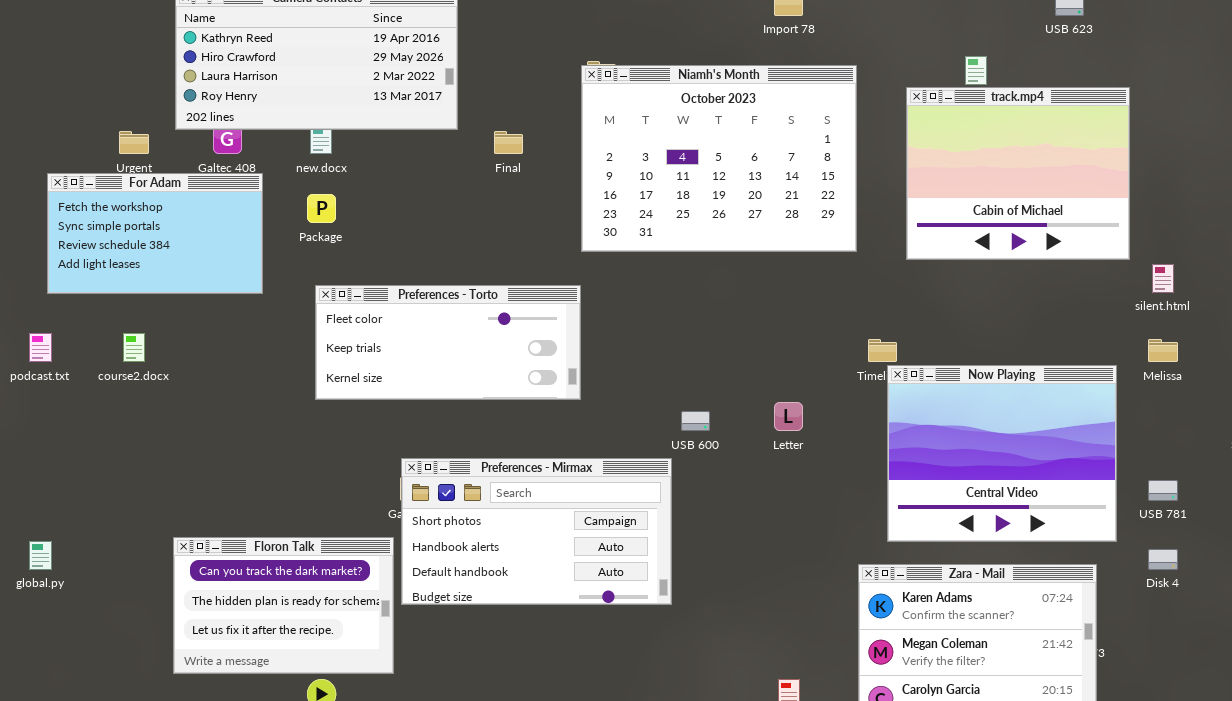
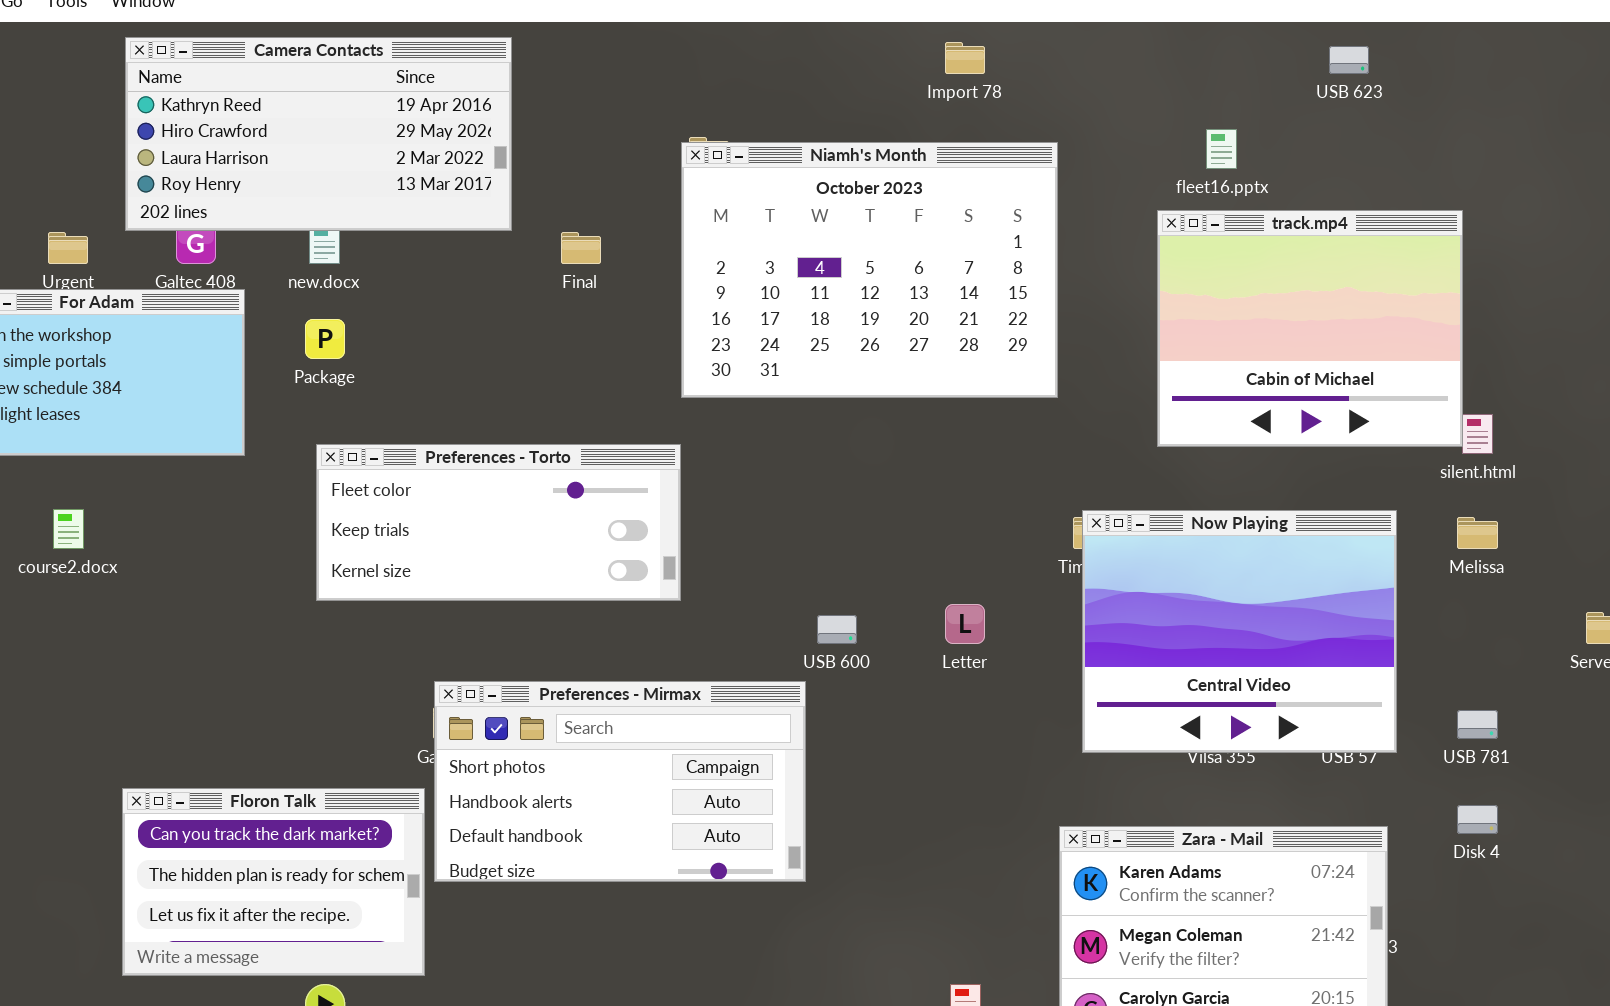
track.mp4: [906,87,1130,260] -> [1157,210,1463,447], moved
Now Playing: [887,365,1117,542] -> [1082,510,1397,753], moved

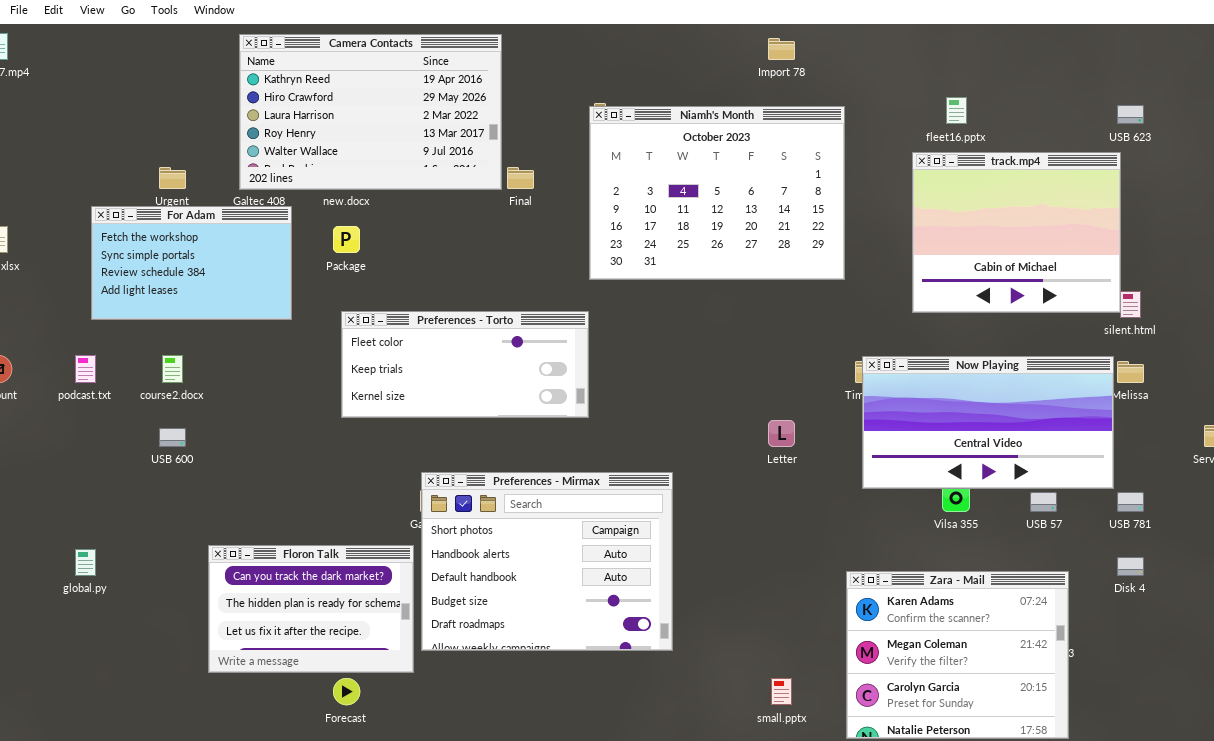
Camera Contacts: [125,37,512,231] -> [239,34,502,190], moved, resized
USB 623: [1329,46,1369,74] -> [1117,105,1144,124], moved
Now Playing: [1082,510,1397,753] -> [862,356,1114,489], resized
USB 600: [817,615,857,644] -> [159,428,186,447], moved
Preferences - Mirmax: [434,681,806,882] -> [421,472,673,651], resized

